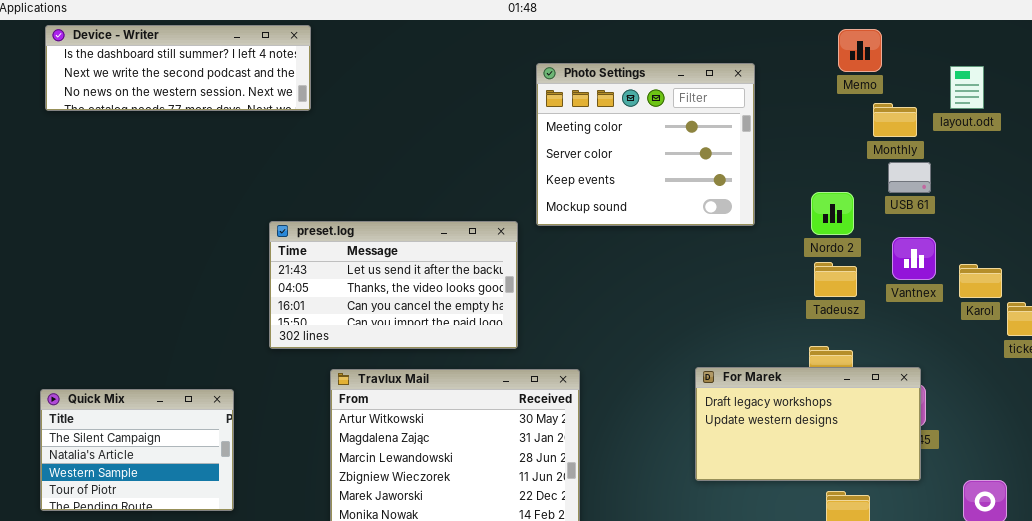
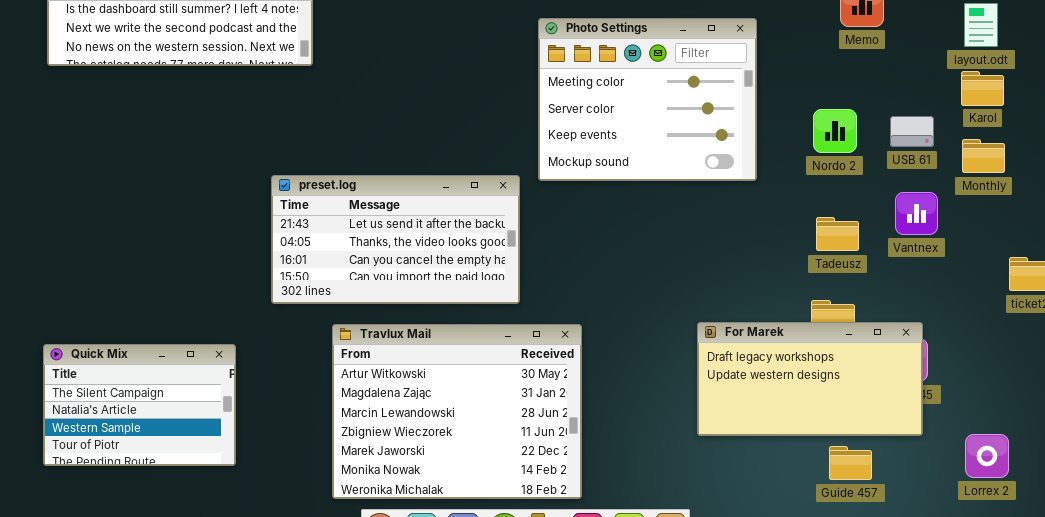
layout.odt: [950,66,984,109] -> [964,3,998,47], moved
Monthly: [873,103,917,137] -> [962,139,1005,173], moved
Nordo 2: [811,192,854,235] -> [813,109,857,153], moved
Karol: [959,264,1002,298] -> [961,71,1004,106], moved

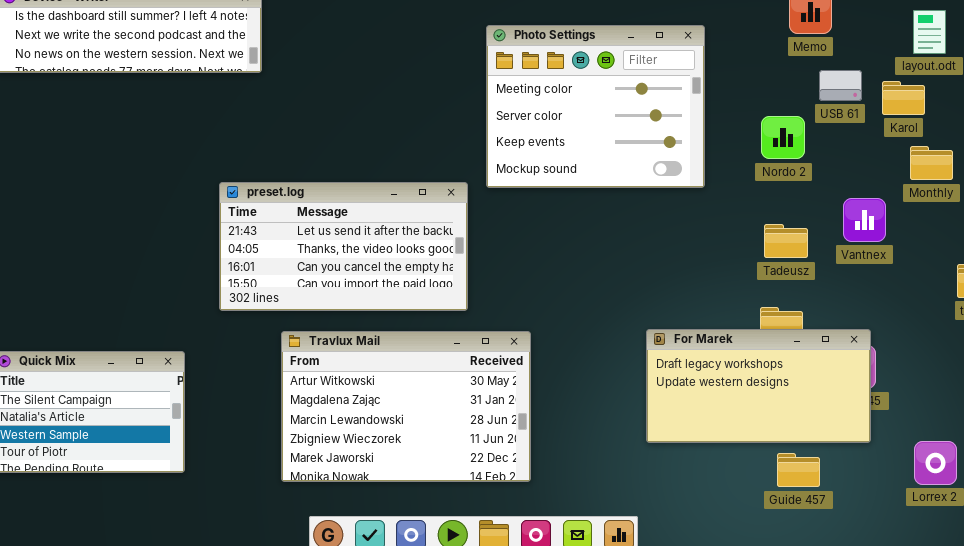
Karol: [961,71,1004,106] -> [882,81,925,115], moved
USB 61: [890,116,934,147] -> [819,70,862,101], moved
Travlux Mail: [332,324,582,499] -> [281,331,531,482], resized

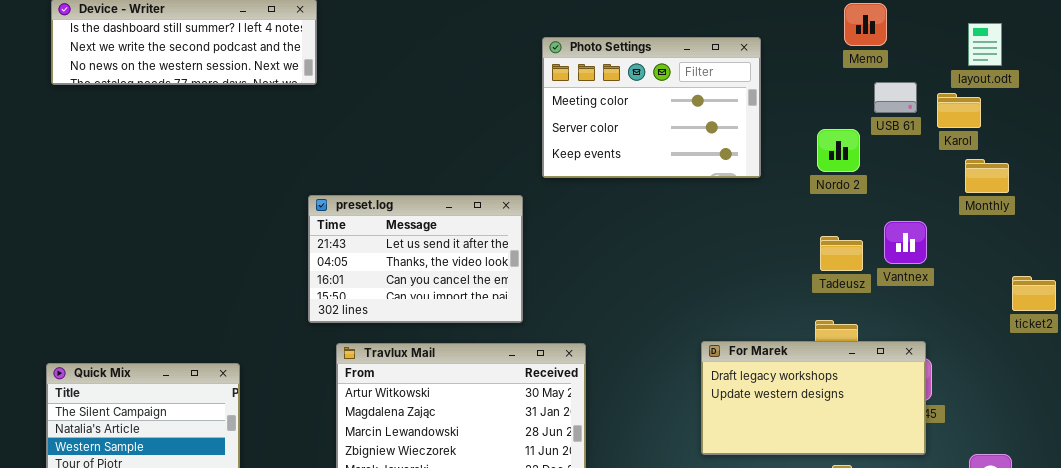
Photo Settings: [486,25,705,188] -> [542,37,761,178], resized
preset.log: [219,182,468,311] -> [308,195,523,323], resized
Vantnex: [843,198,886,242] -> [884,221,927,264], moved

